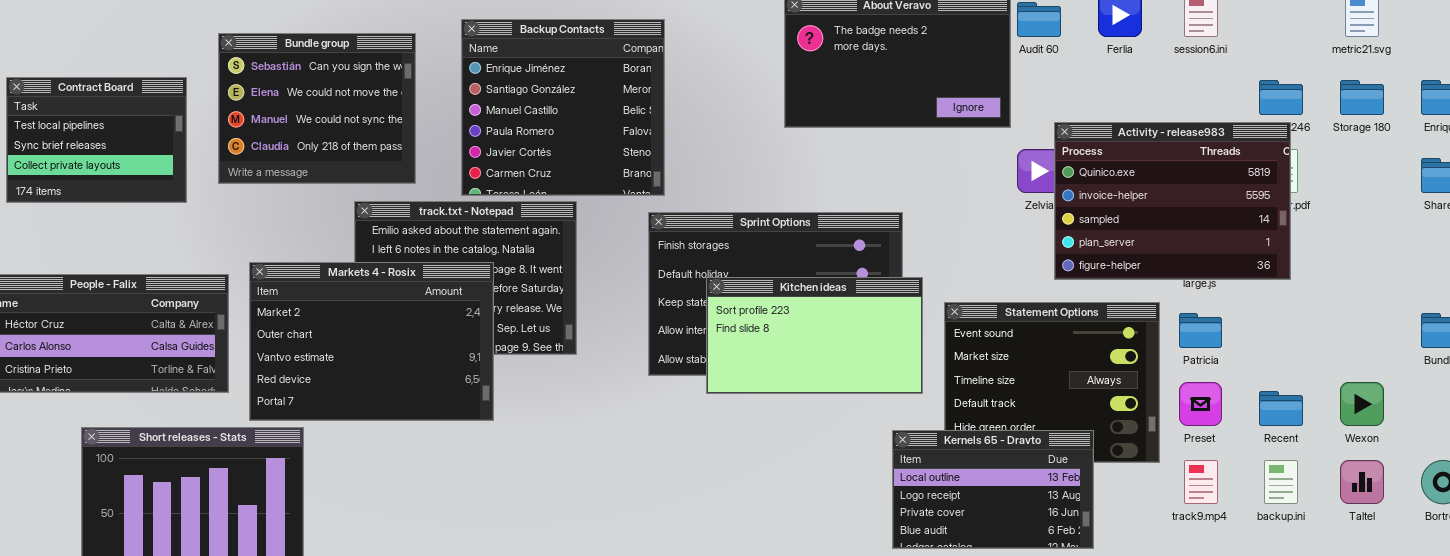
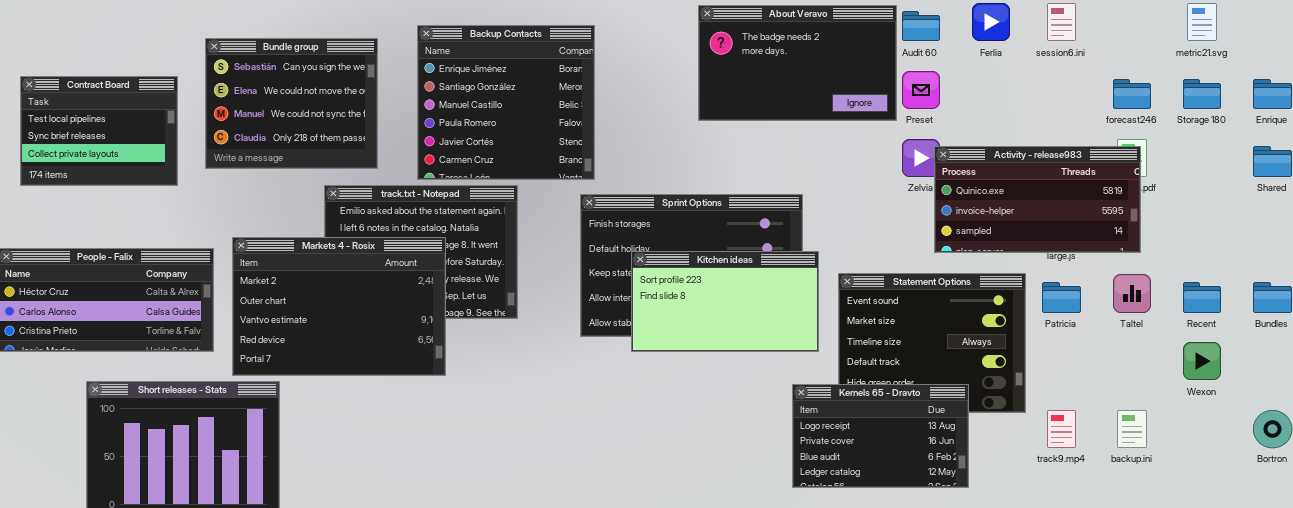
Activity - release983: [1054,122,1291,280] -> [934,146,1141,253], resized
Preset: [1179,382,1222,426] -> [902,71,940,109], moved
Recent: [1259,391,1303,426] -> [1183,282,1221,313], moved
Kernels 65 - Dravto: [892,430,1094,549] -> [792,384,969,488], scrolled down 1 row
Taltel: [1340,460,1384,504] -> [1113,274,1151,313], moved

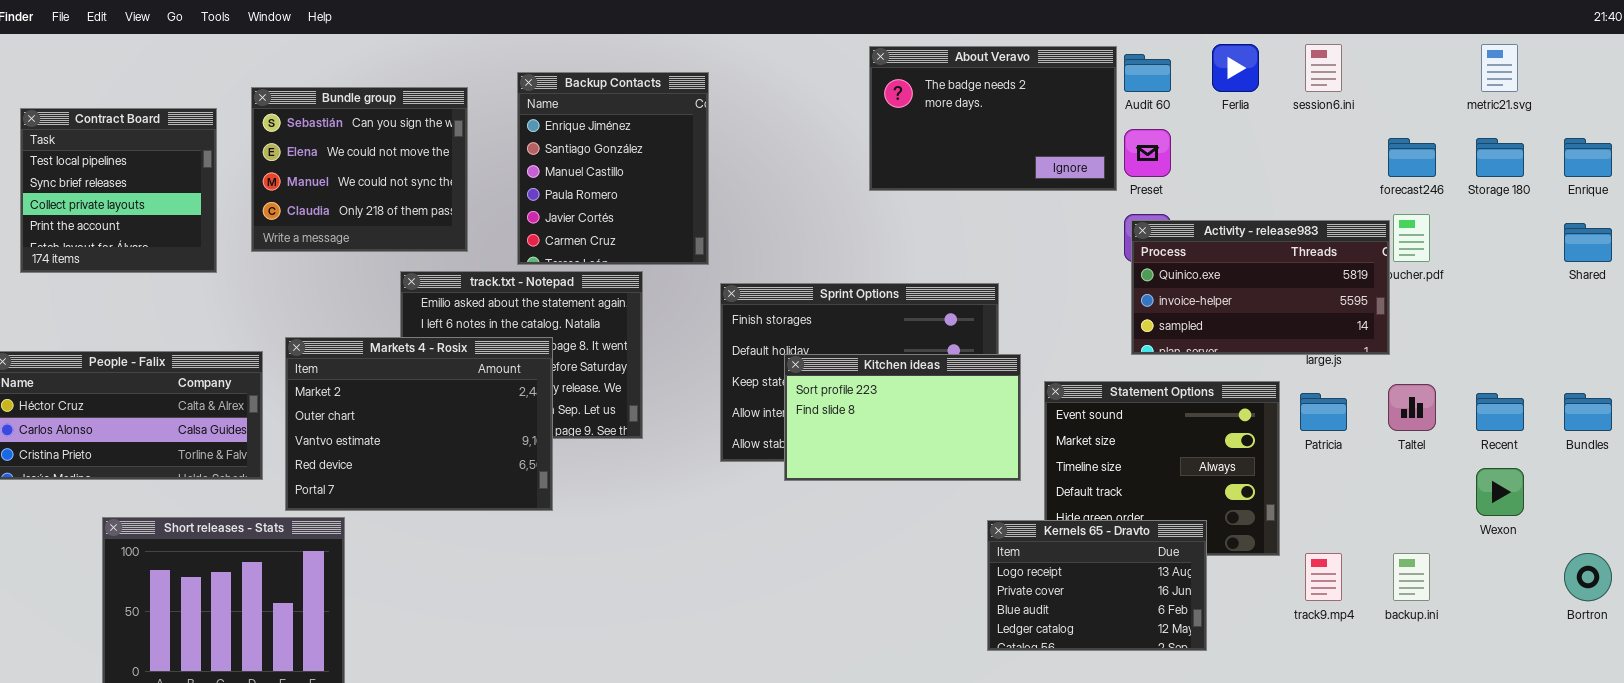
Backup Contacts: [417,25,595,180] -> [517,72,709,265], resized
Contract Board: [20,76,178,186] -> [20,108,217,273], resized
Activity - release983: [934,146,1141,253] -> [1131,220,1390,355], moved

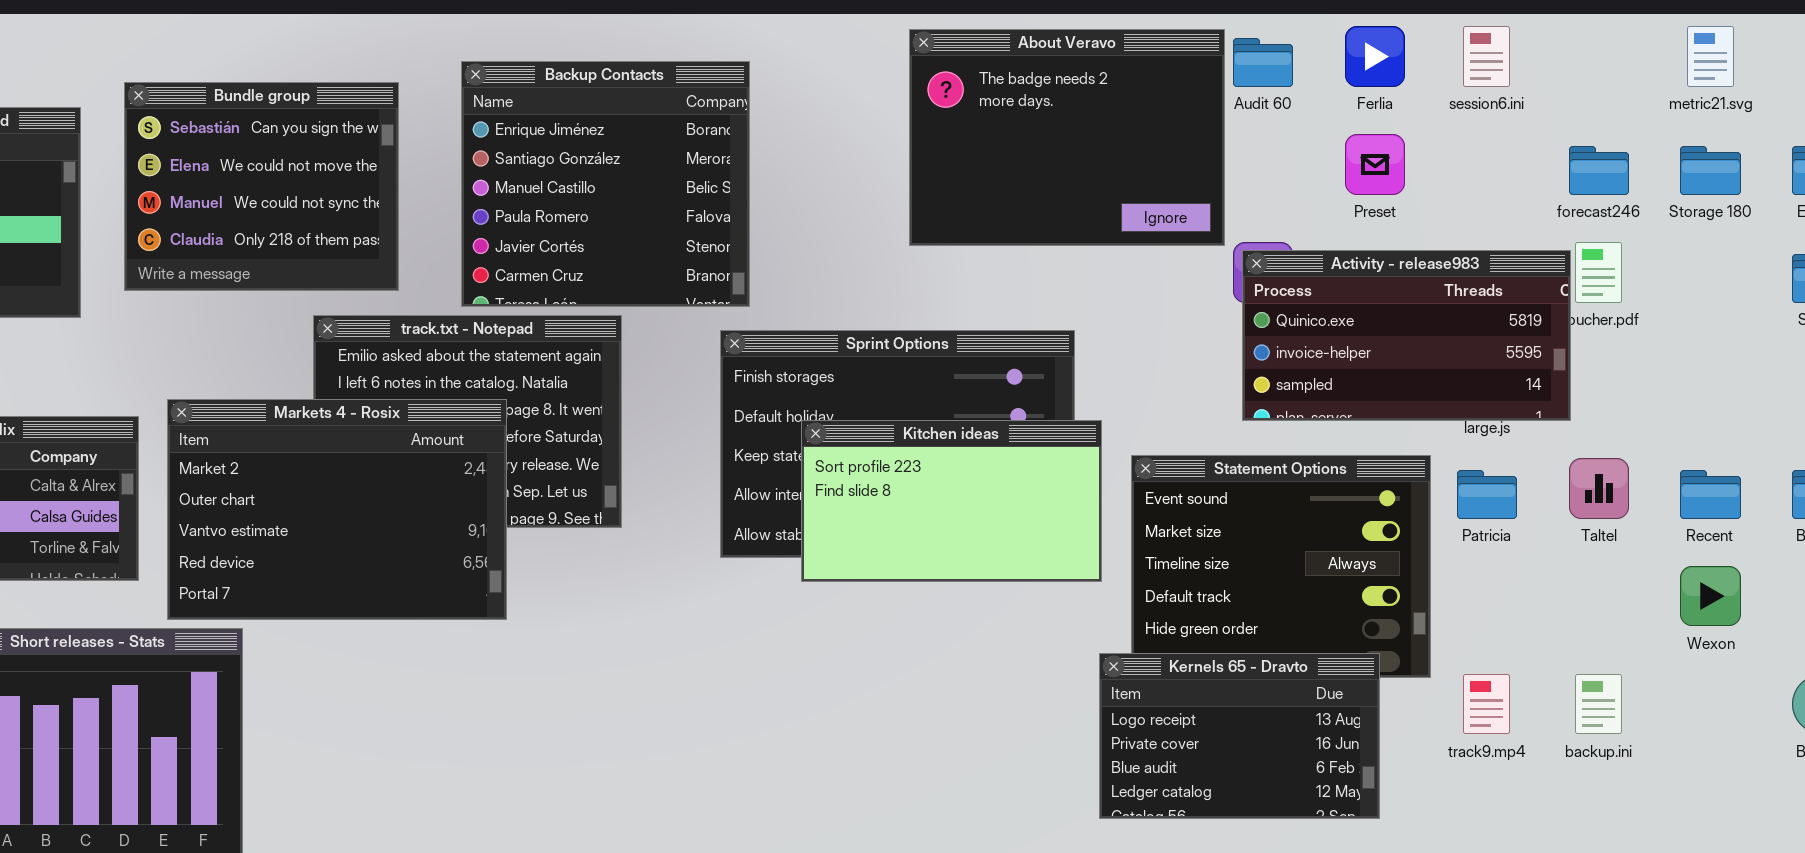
About Veravo: [869,46,1117,191] -> [909,29,1225,246], resized
Backup Contacts: [517,72,709,265] -> [461,61,750,307], resized
Preset: [1124,129,1171,177] -> [1345,134,1405,195], moved
Kernels 65 - Dravto: [987,520,1207,651] -> [1099,653,1380,819], moved

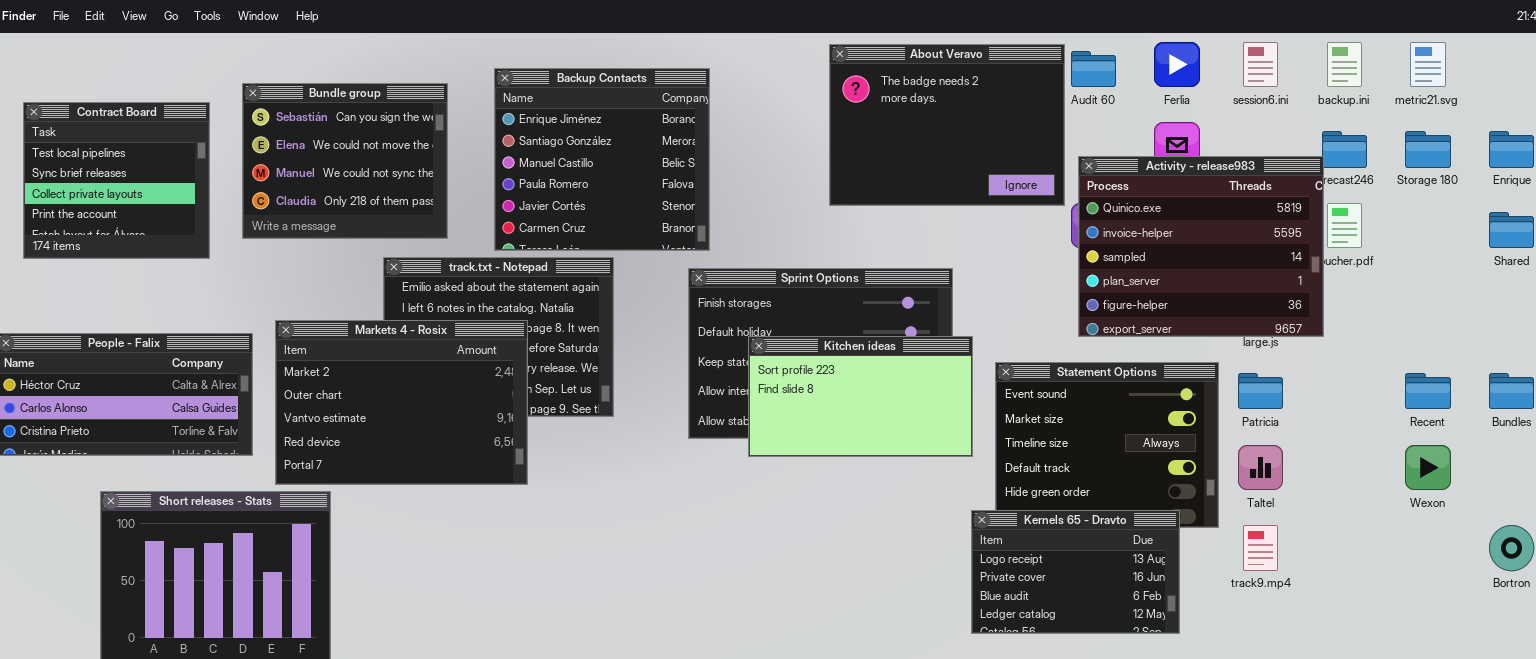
Activity - release983: [1242,250,1571,421] -> [1078,156,1324,337], resized
Taltel: [1569,458,1629,519] -> [1238,445,1283,490], moved
backup.ini: [1575,674,1622,734] -> [1327,42,1362,87], moved

